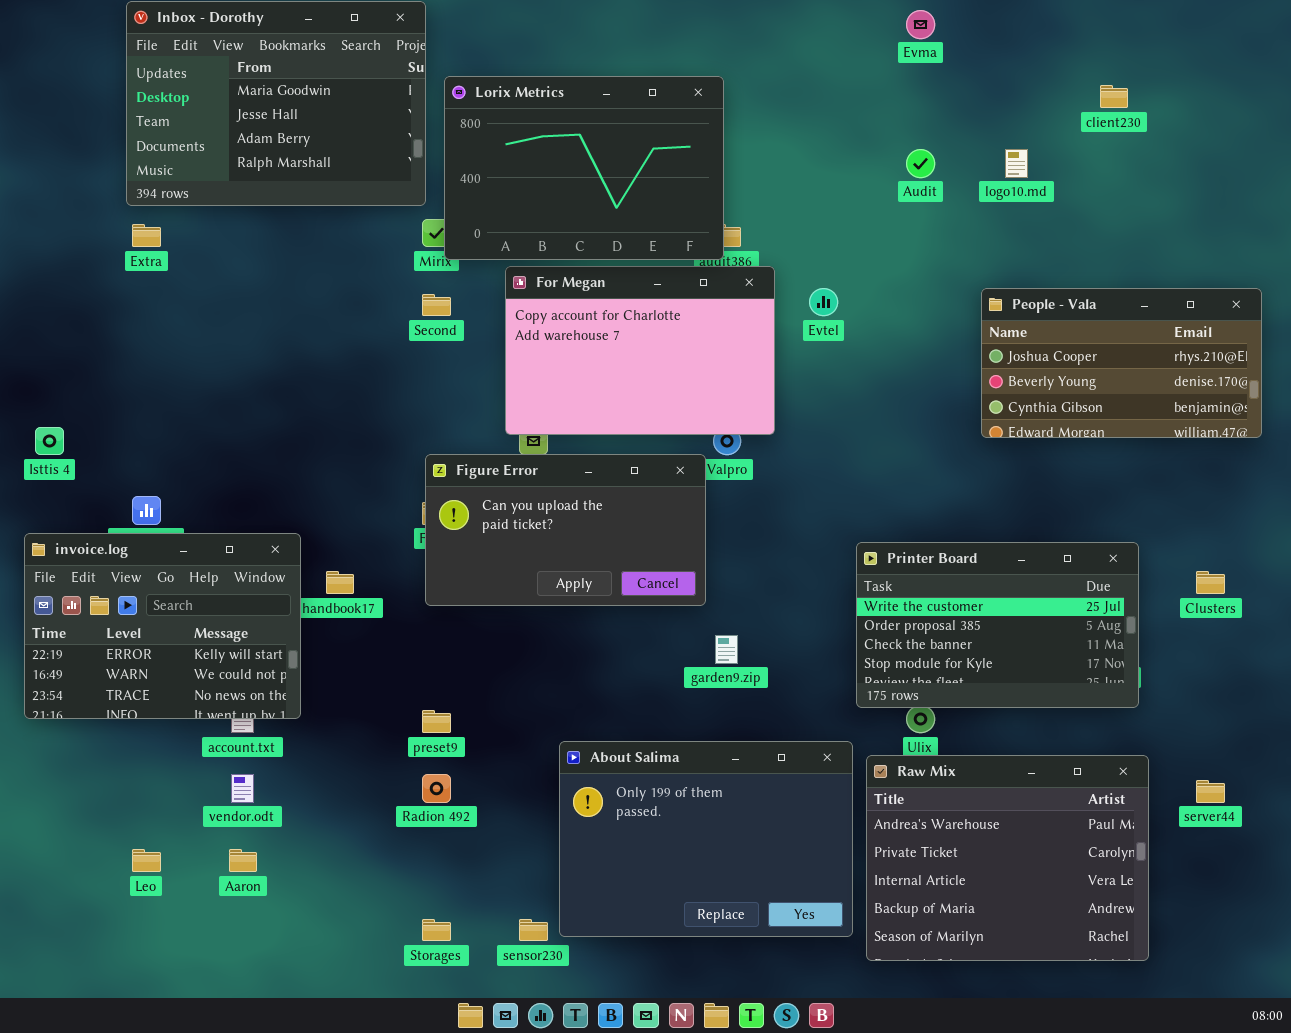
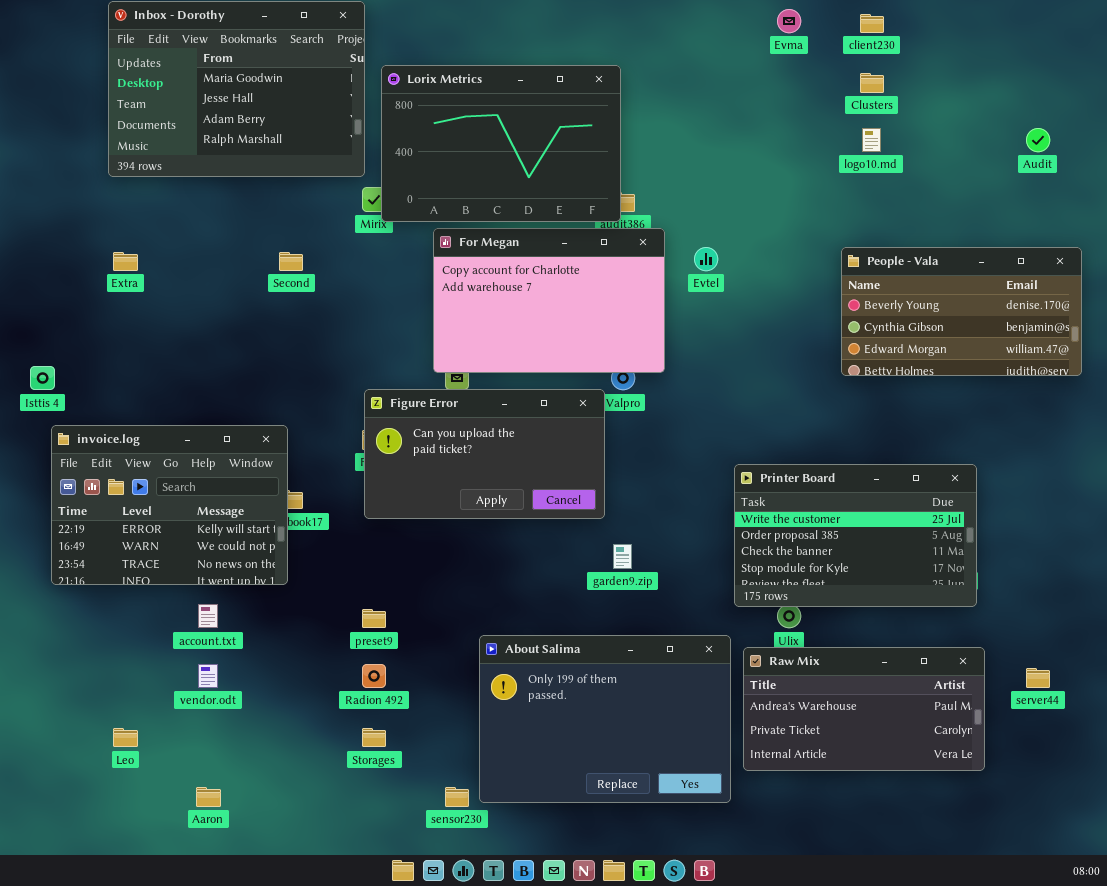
client230: [1100,85,1128,108] -> [860,14,884,33], moved
Audit: [906,149,935,178] -> [1026,128,1050,152], moved
Extra: [132,224,161,247] -> [113,252,138,271], moved
People - Vala: [981,288,1262,438] -> [841,247,1082,376], scrolled down 1 row
Second: [422,294,451,316] -> [279,252,303,271], moved
invoice.log: [24,533,301,719] -> [51,425,288,585], moved
Clusters: [1196,571,1225,594] -> [860,73,884,93], moved
Raw Mix: [866,755,1149,961] -> [743,647,985,771], resized
Aaron: [229,849,257,872] -> [196,787,221,807], moved
Storages: [422,919,451,941] -> [362,728,386,747], moved

